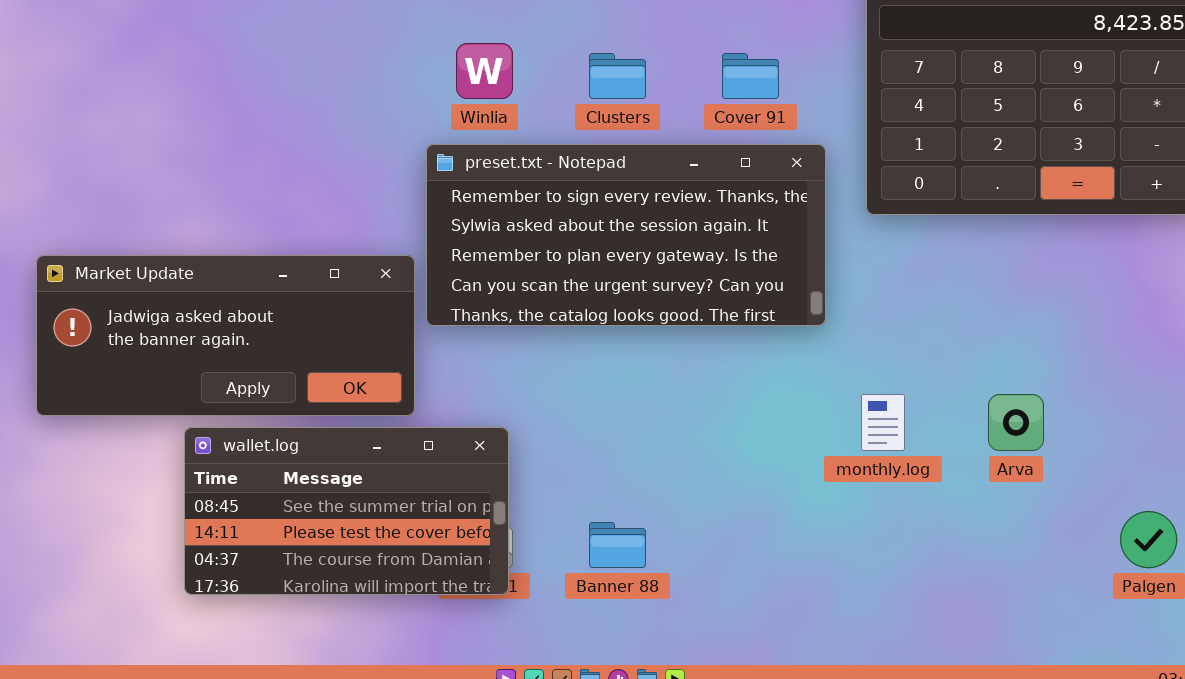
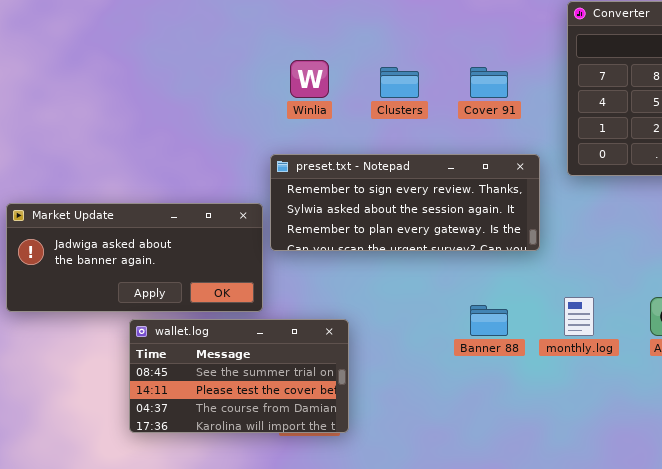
preset.txt - Notepad: [426,144,826,326] -> [270,154,540,251], resized
wallet.log: [184,427,509,595] -> [129,319,349,433], moved
Banner 88: [589,522,646,568] -> [470,305,508,336], moved

